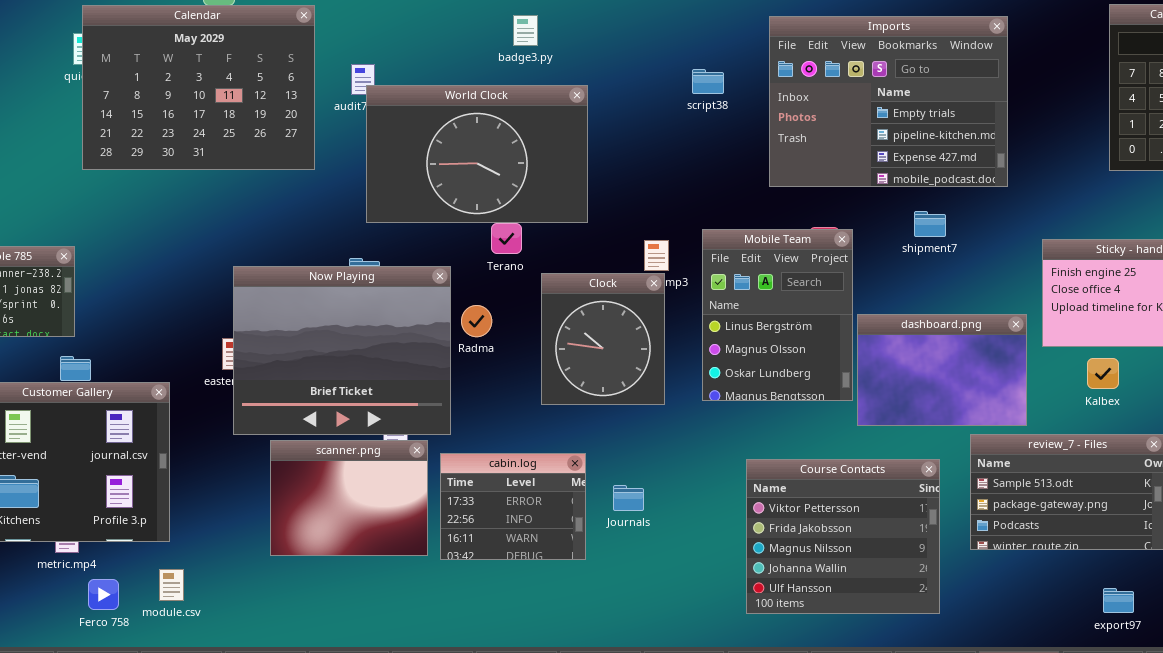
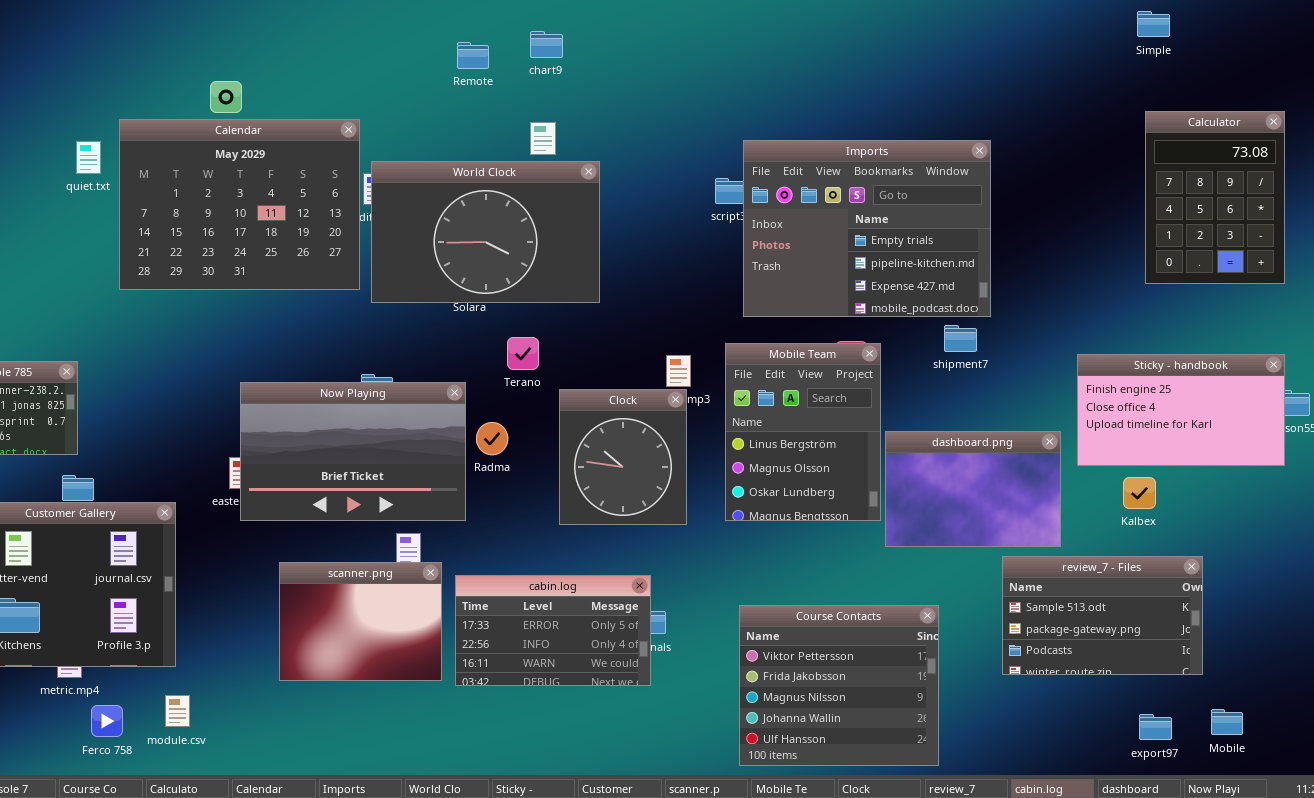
Calendar: [82,5,315,170] -> [119,119,360,290], moved
Imports: [769,16,1008,187] -> [743,140,991,317], moved
World Clock: [366,85,588,223] -> [371,161,600,303], moved
Now Playing: [233,266,451,435] -> [240,382,466,521], resized
cabin.log: [440,453,586,560] -> [455,575,651,686], resized
Course Contacts: [746,459,940,614] -> [739,605,939,766], moved

